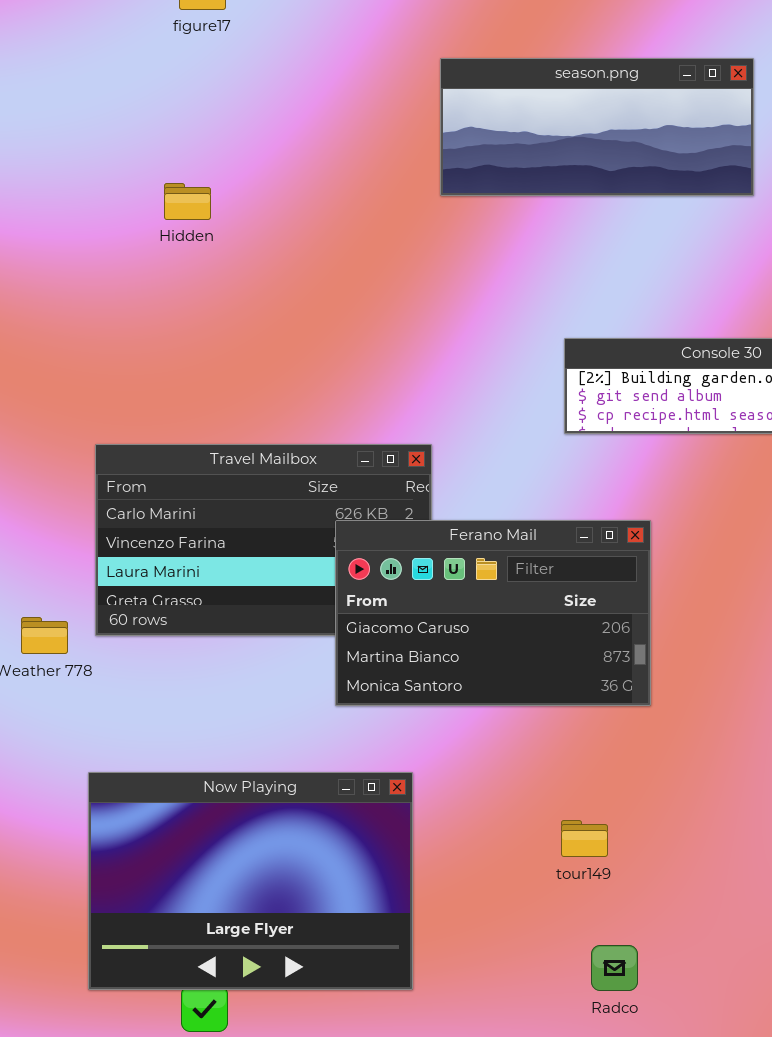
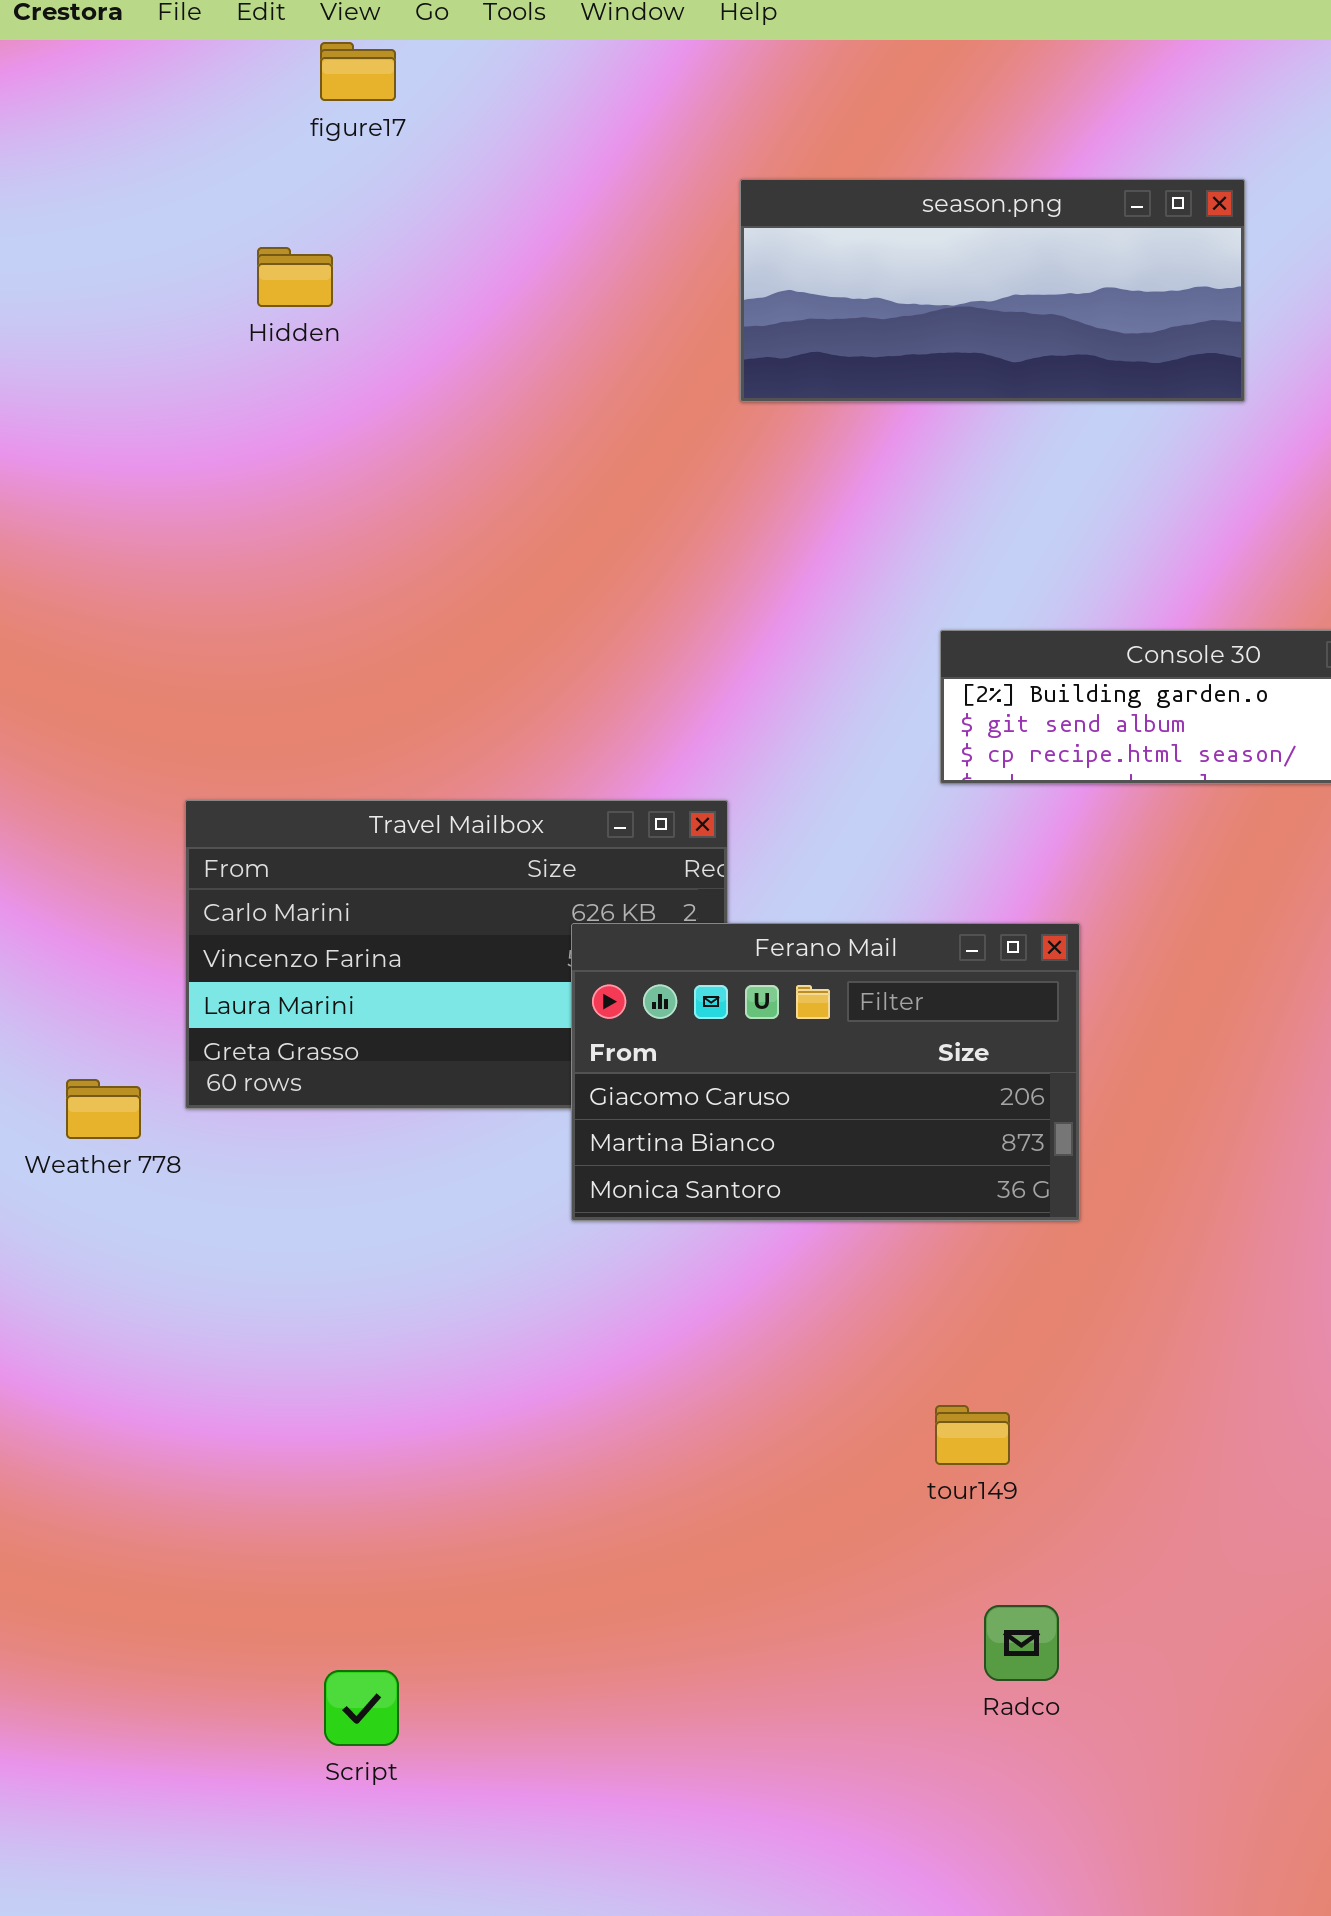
Hidden: [164,183,211,220] -> [257,247,333,307], moved
Now Playing: [88,772,413,990] -> none, closed

